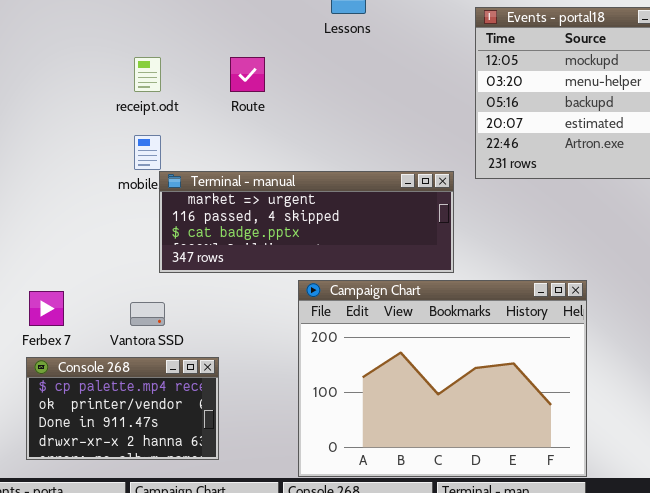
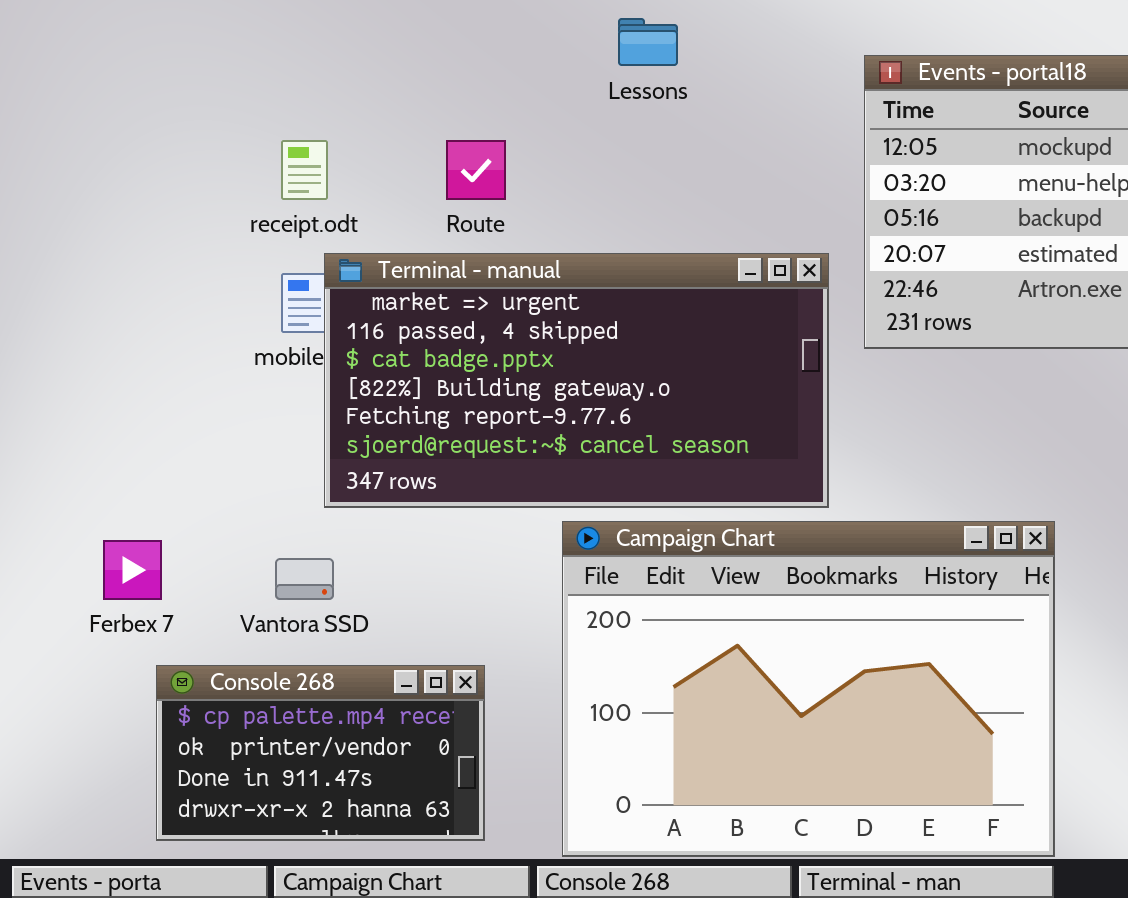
Terminal - manual: [159,171,454,273] -> [324,253,829,508], resized
Console 268: [26,357,219,460] -> [156,665,485,841], moved

